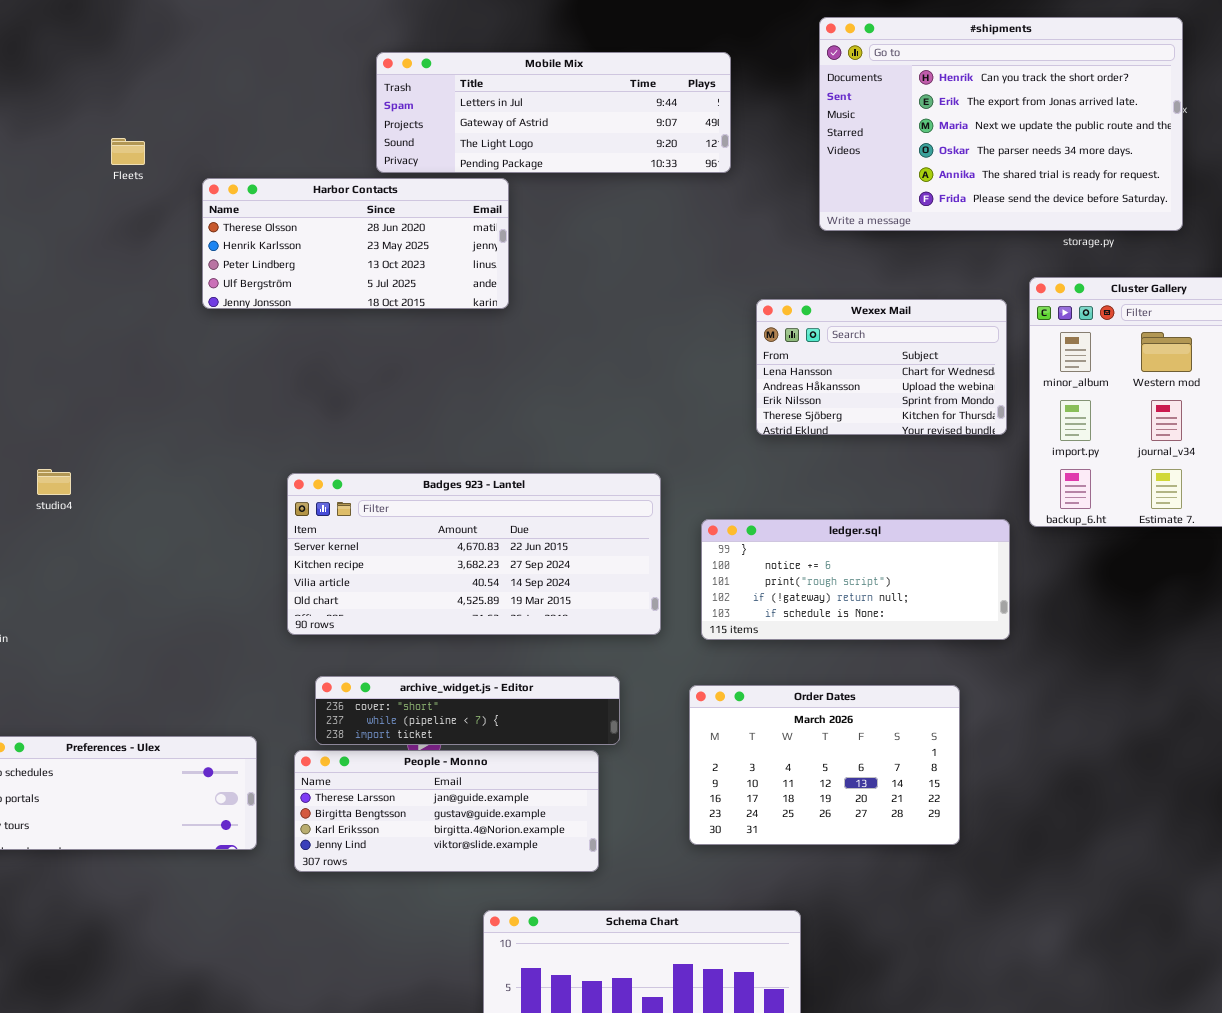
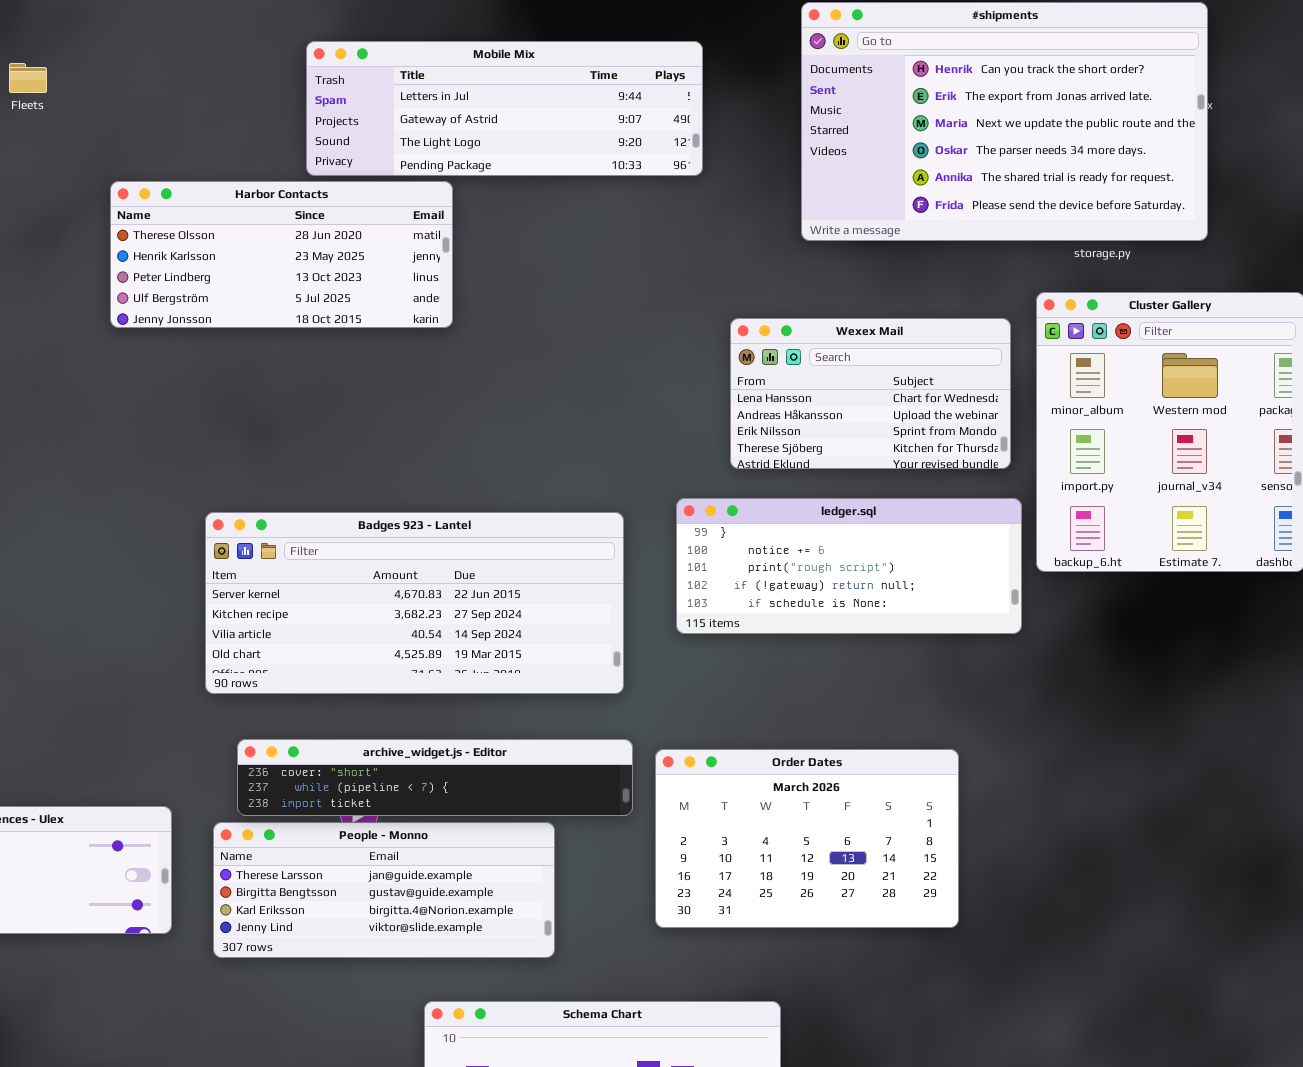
Fleets: [111,138,145,165] -> [9,63,47,93], moved
ledger.sql: [701,519,1010,640] -> [676,498,1022,634], moved
archive_widget.js - Editor: [315,676,620,745] -> [237,739,633,816], resized

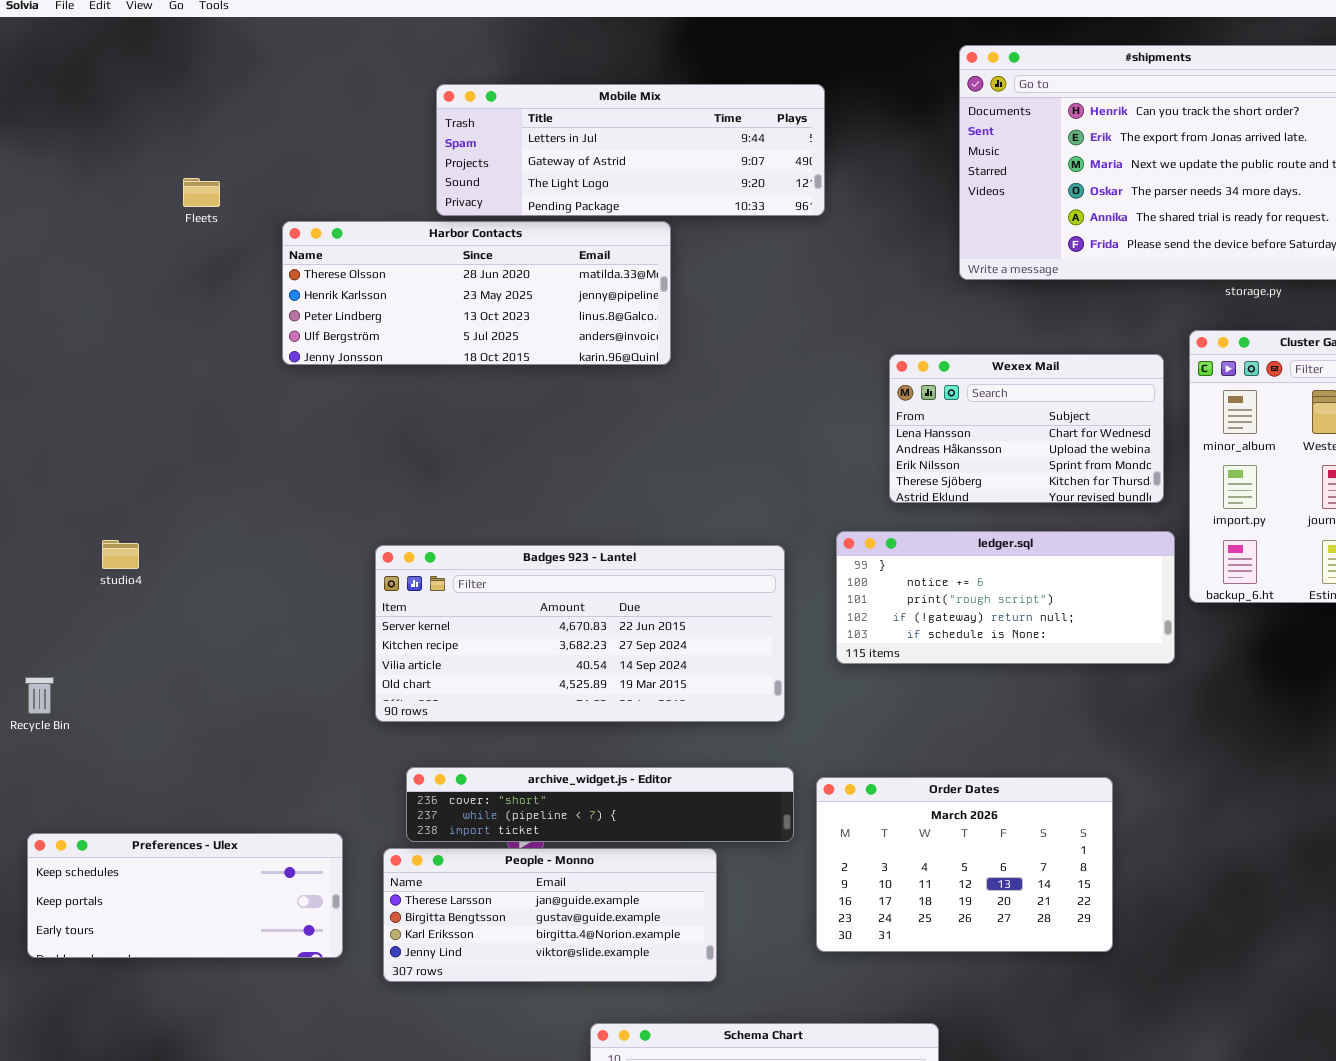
Mobile Mix: [306,41,703,176] -> [436,84,825,216], moved
Fleets: [9,63,47,93] -> [183,178,220,207], moved
Harbor Contacts: [110,181,453,328] -> [282,221,671,365], resized

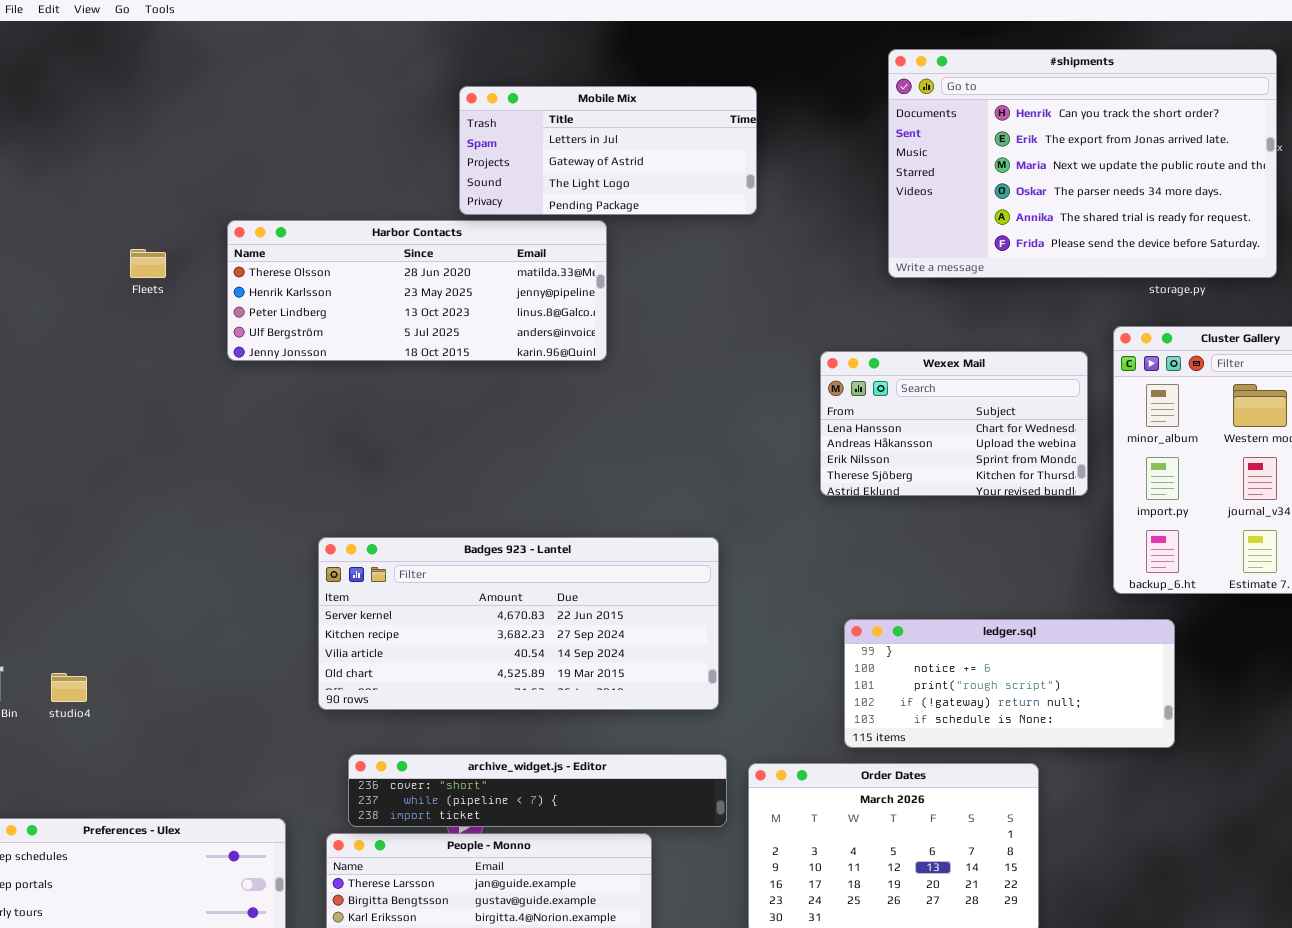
Mobile Mix: [436,84,825,216] -> [459,86,757,215], resized
Fleets: [183,178,220,207] -> [130,249,166,278], moved
ledger.sql: [836,531,1175,664] -> [844,619,1175,748], moved
studio4: [102,540,139,569] -> [51,673,87,702], moved

